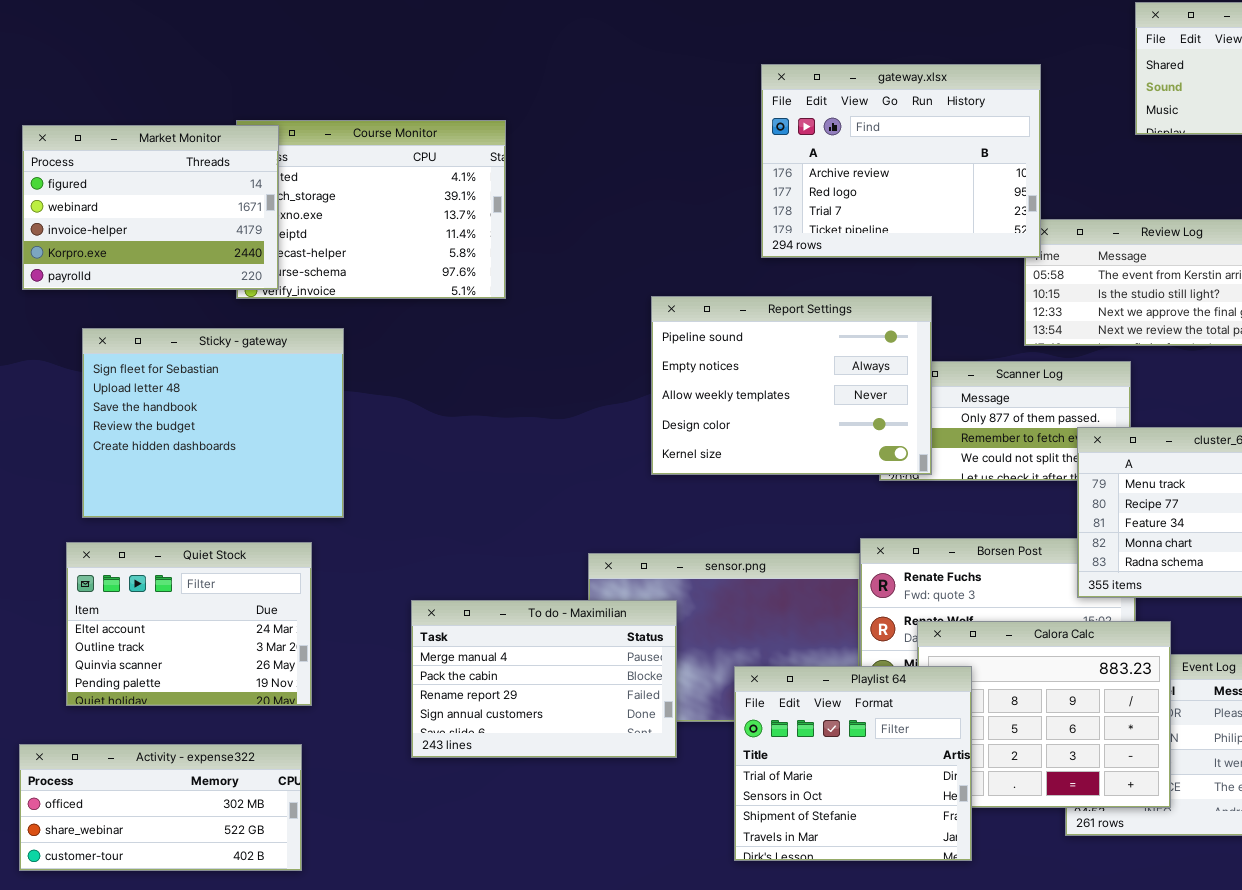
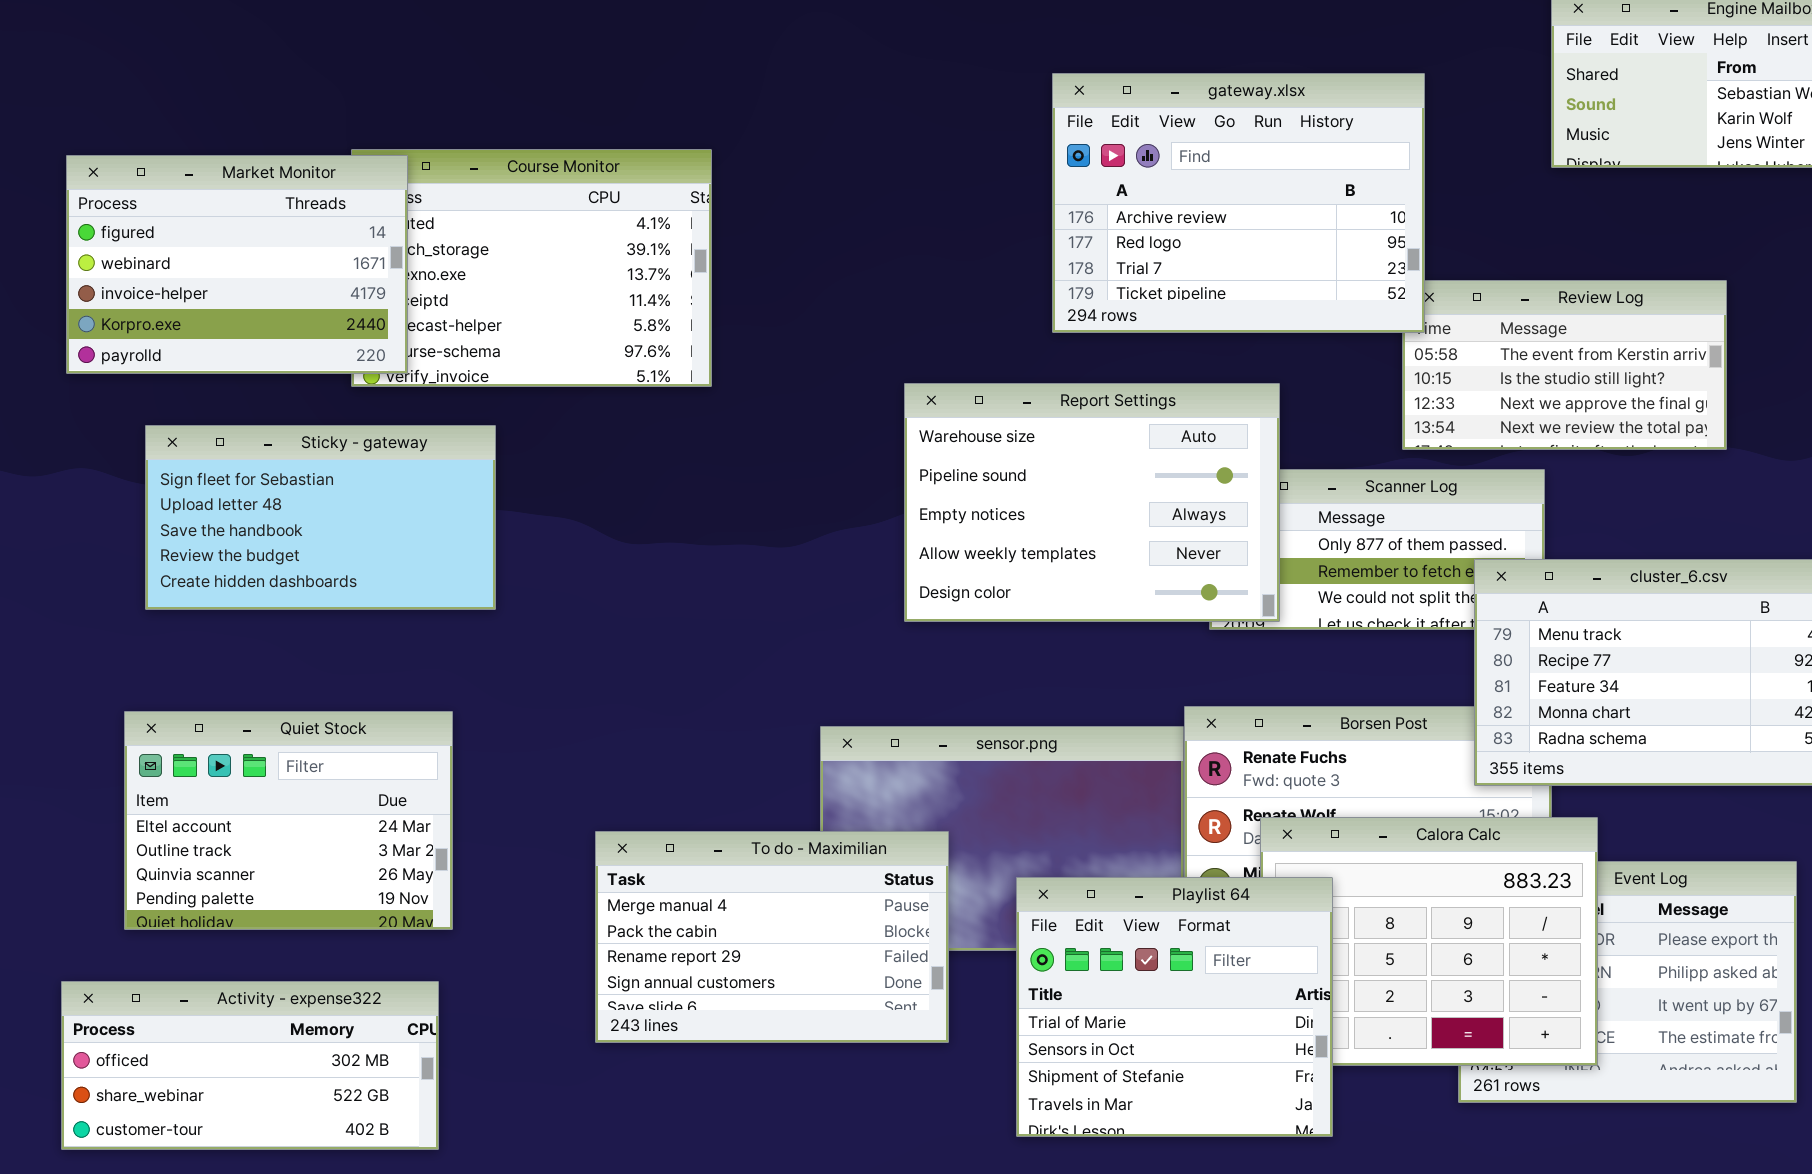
Report Settings: [651,296,932,475] -> [904,383,1280,622], scrolled up 1 row
Sticky - gateway: [82,328,344,518] -> [145,425,496,610], resized
To do - Maximilian: [411,600,677,758] -> [595,831,949,1043], moved

